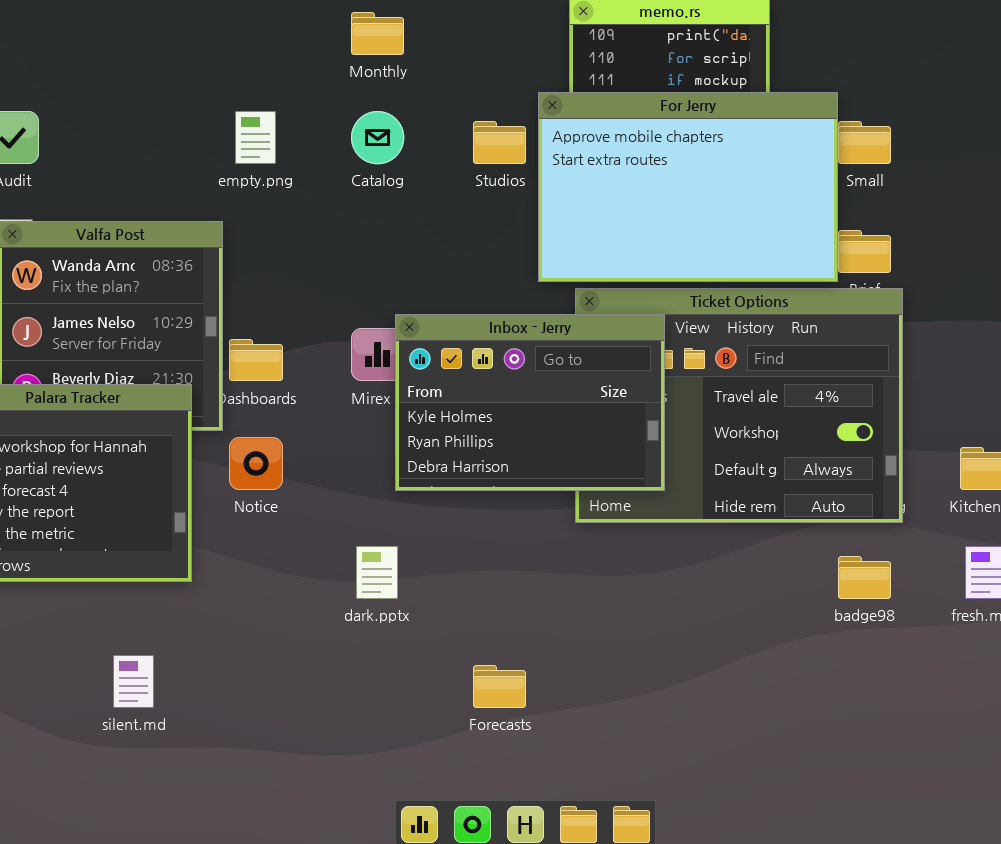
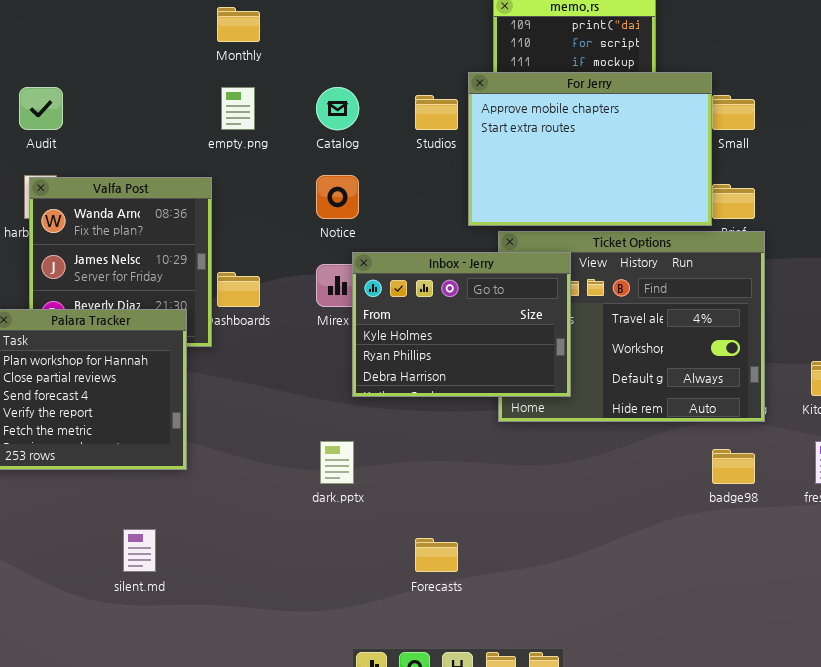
Monthly: [351,12,404,55] -> [217,7,260,42], moved
Notice: [229,437,283,490] -> [316,175,359,219], moved

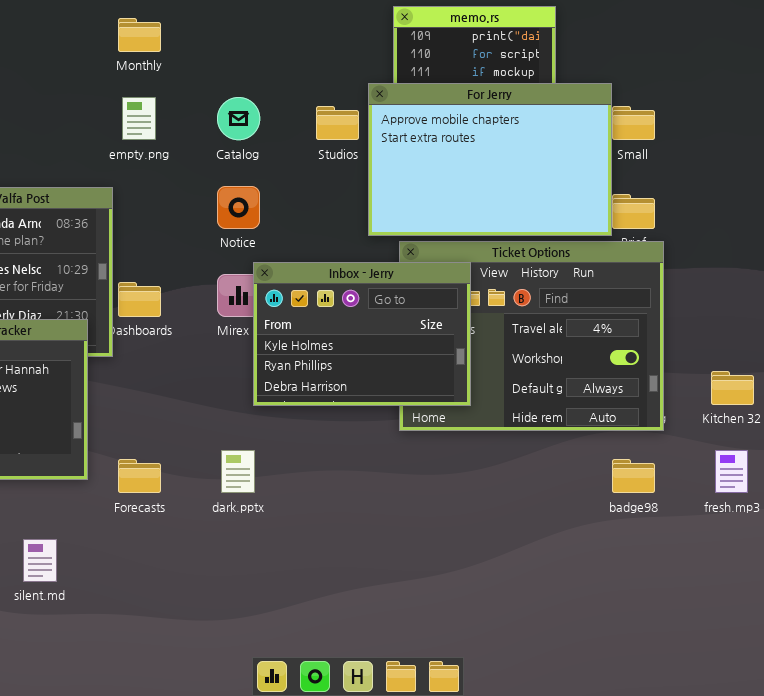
Forecasts: [415,538,458,572] -> [118,459,161,493], moved

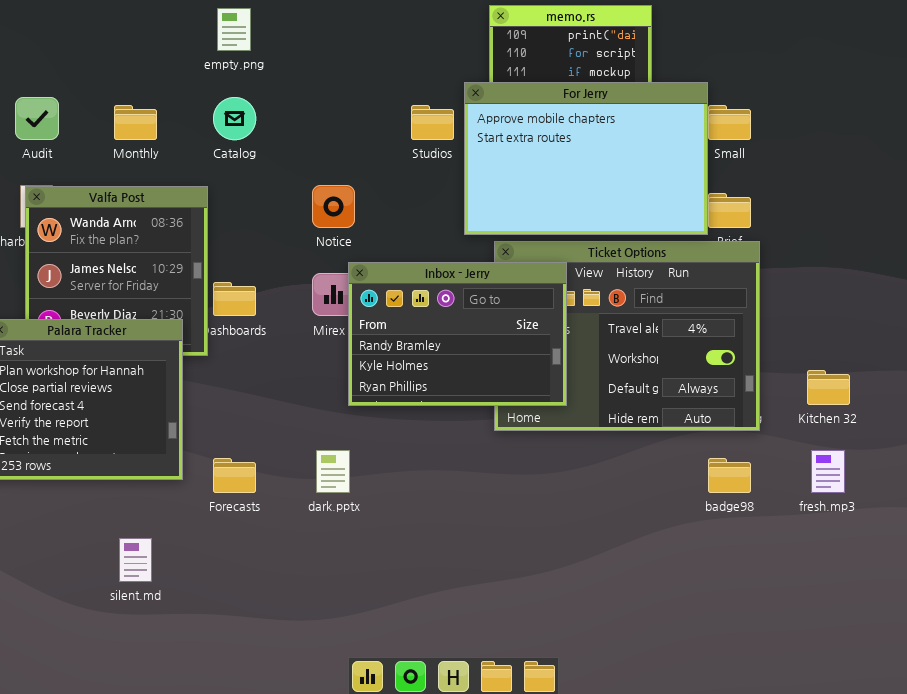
Monthly: [118,18,161,52] -> [114,105,157,140], moved
empty.png: [122,97,156,140] -> [217,8,251,51], moved
Catalog: [217,97,260,140] -> [213,97,256,140], moved
Inbox - Jerry: [253,262,471,406] -> [348,262,567,406], scrolled up 1 row

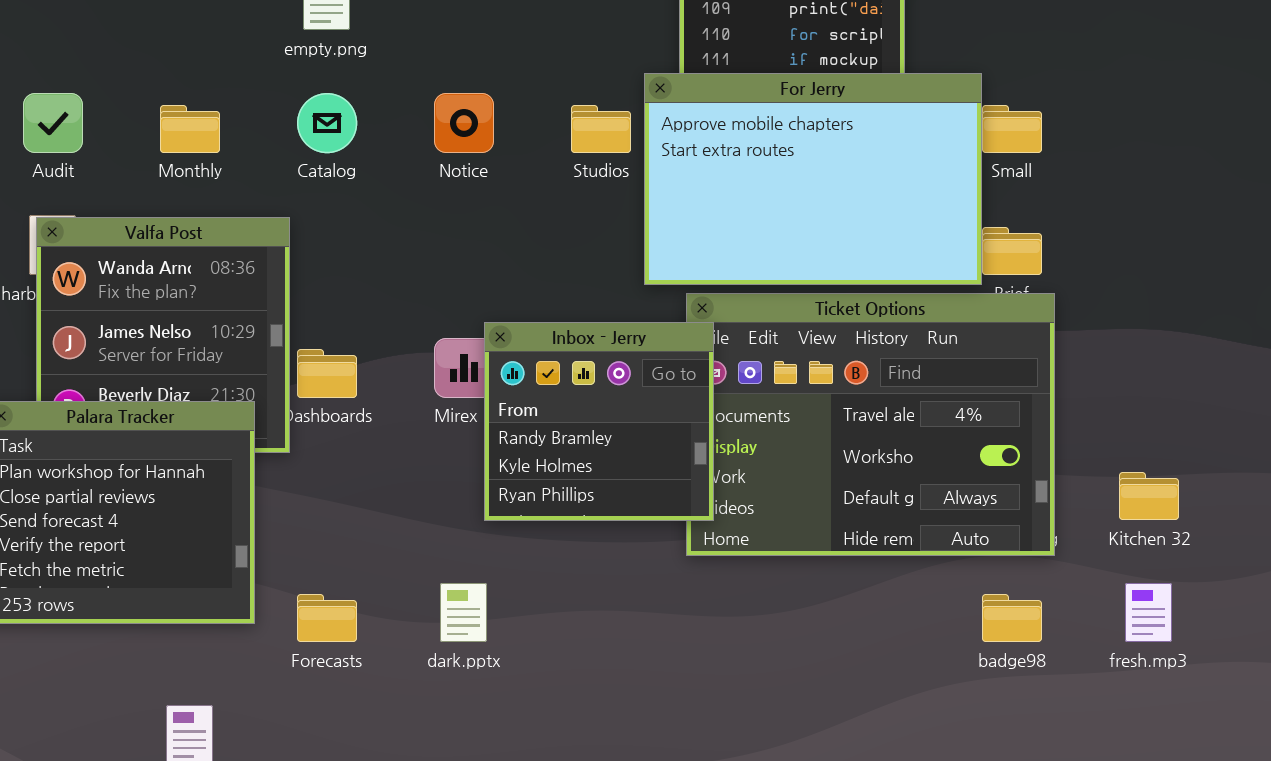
Notice: [312,185,355,228] -> [434,93,494,153], moved
Inbox - Jerry: [348,262,567,406] -> [484,322,714,521], resized

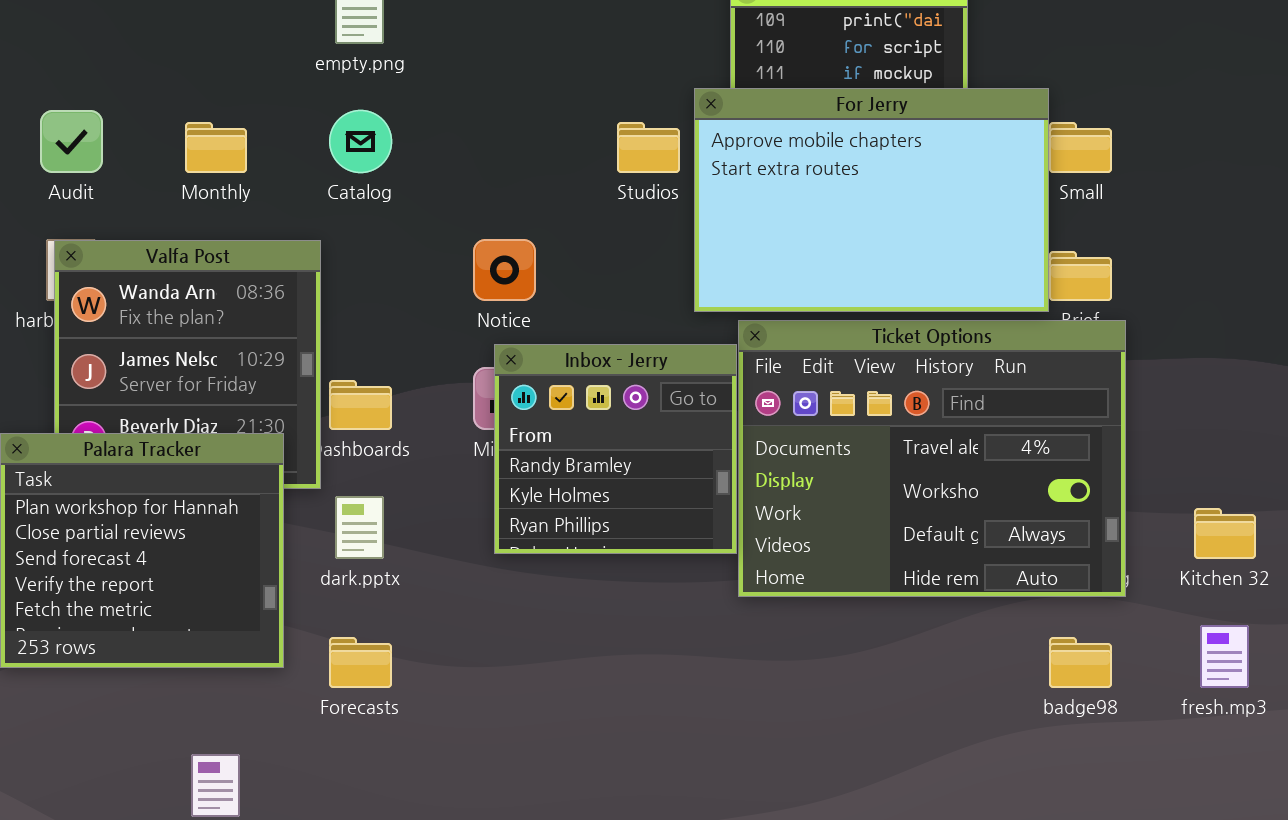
Notice: [434,93,494,153] -> [473,239,536,301], moved
Inbox - Jerry: [484,322,714,521] -> [494,344,737,554], moved
dark.pptx: [440,583,487,642] -> [335,496,384,559], moved

